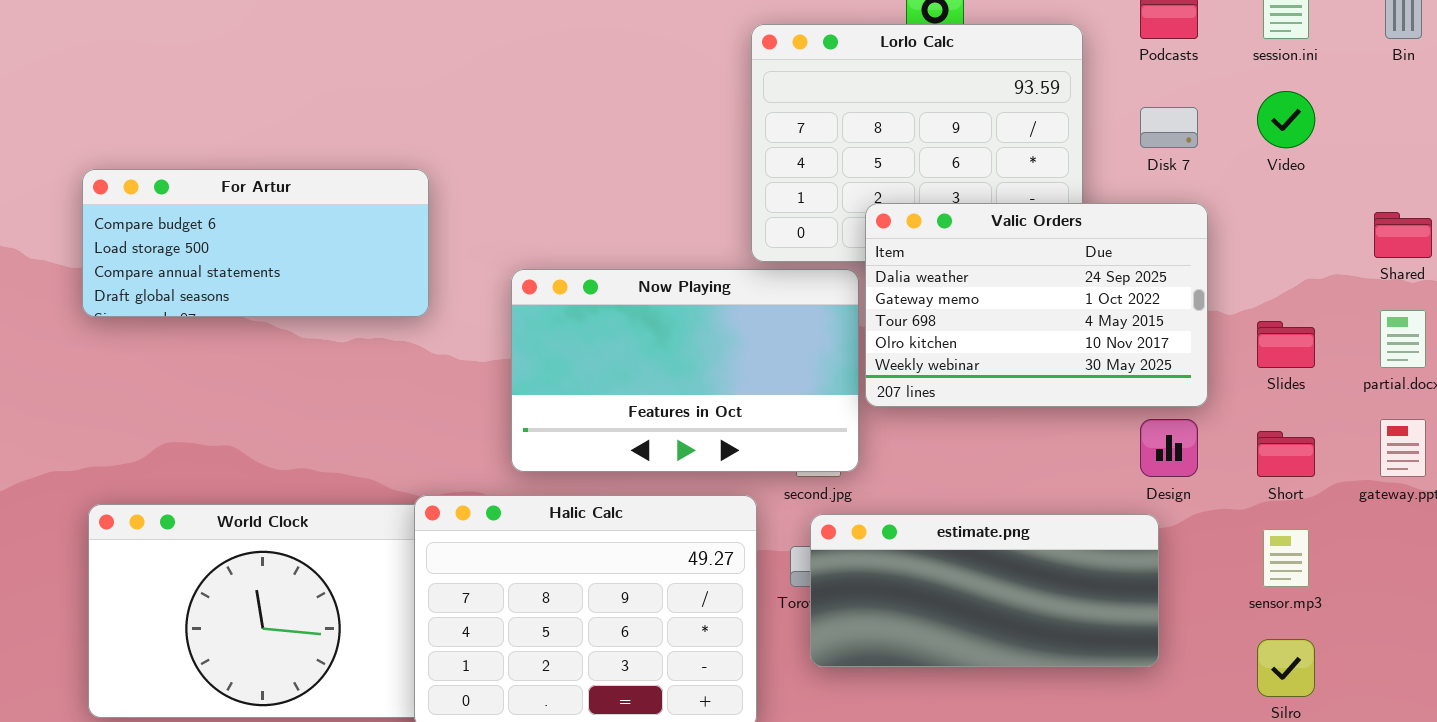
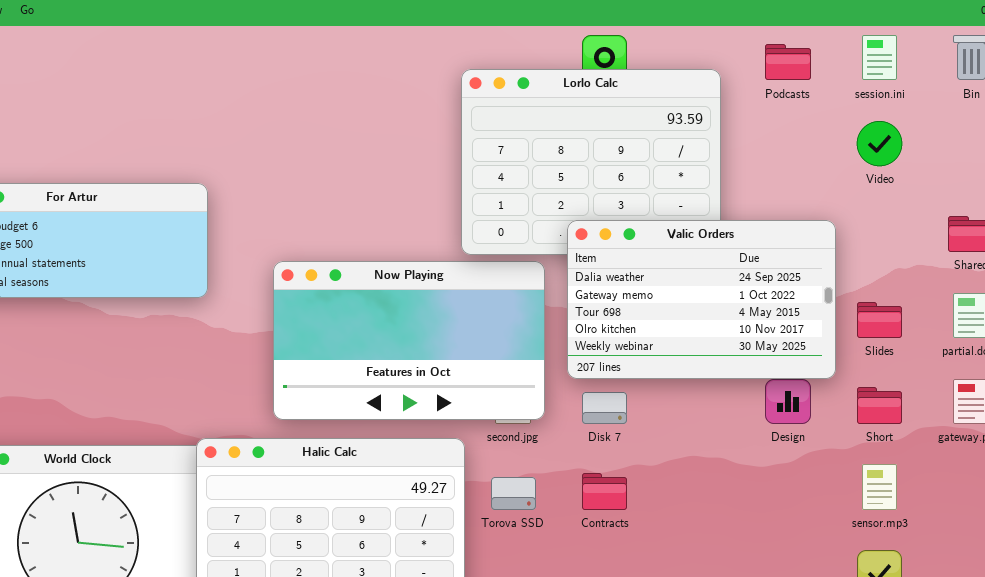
Disk 7: [1140,107,1198,148] -> [582,392,627,424], moved
Valic Orders: [865,203,1208,407] -> [567,220,836,379], moved
estimate.png: [810,514,1159,667] -> none, closed

